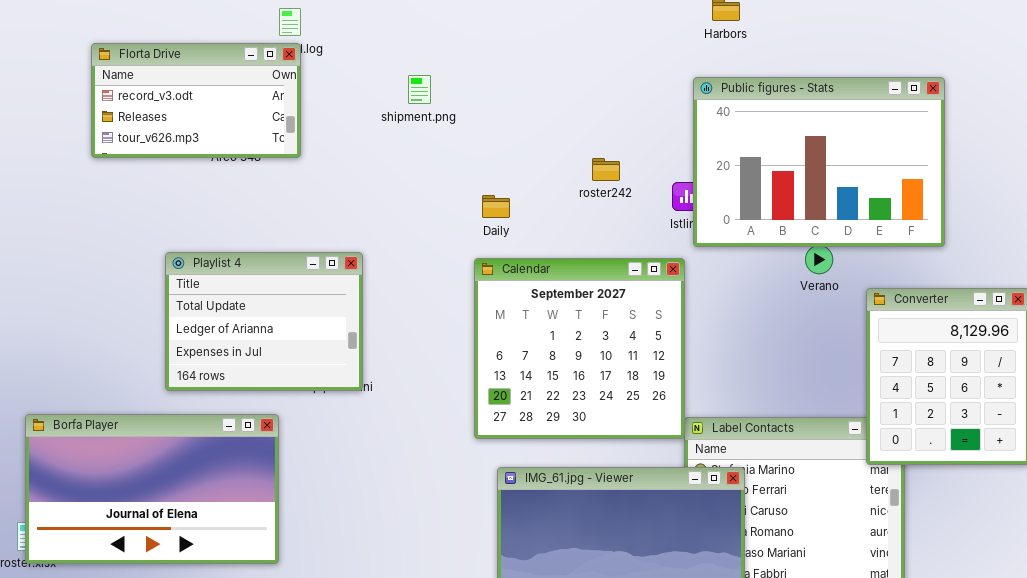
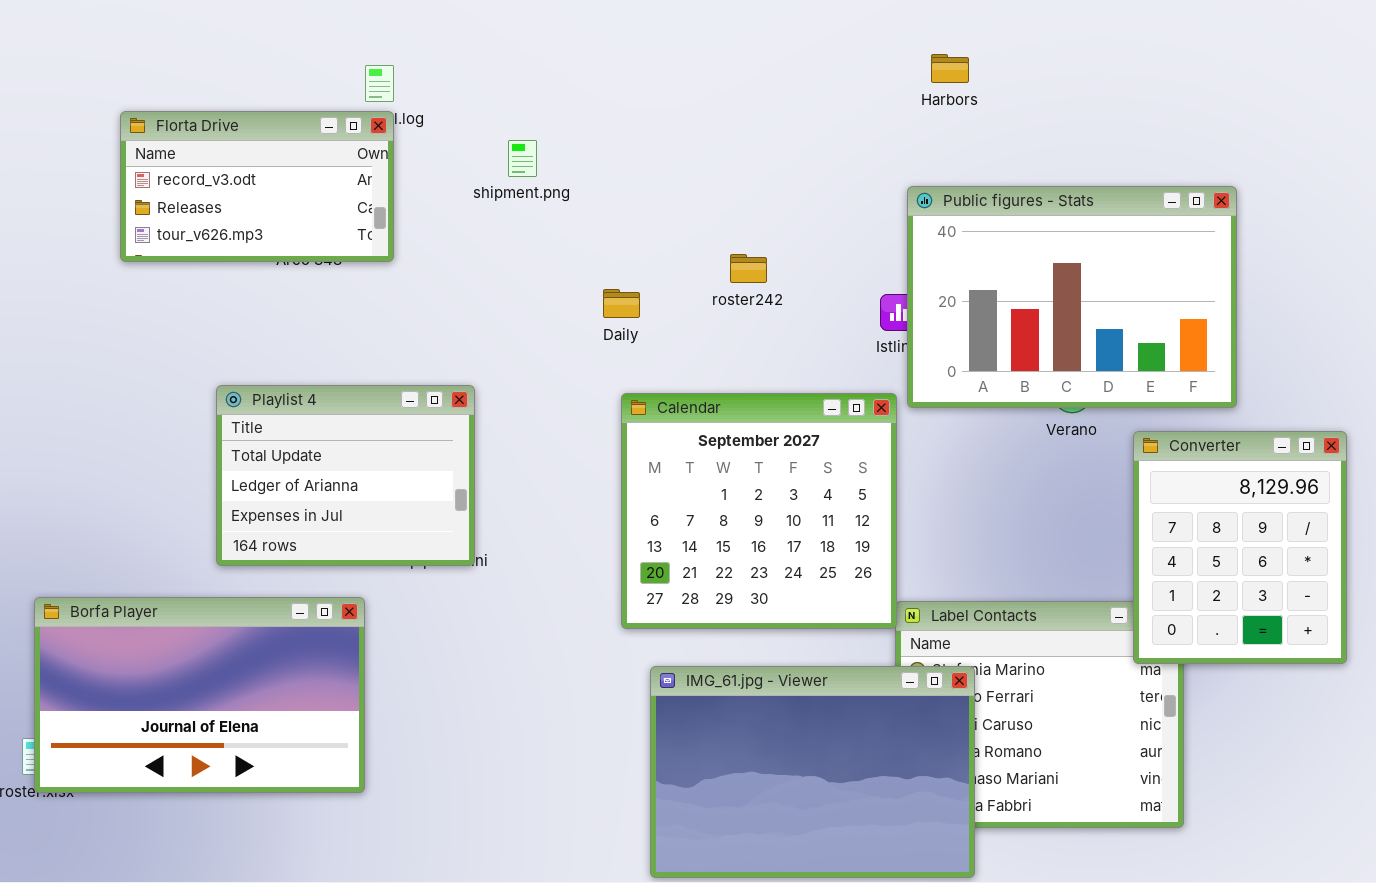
shipment.png: [408,75,431,104] -> [508,140,537,177], moved
Public figures - Stats: [693,77,945,247] -> [907,186,1237,408], moved
roster242: [592,158,620,181] -> [730,254,767,283], moved
Daily: [482,195,510,218] -> [603,289,640,318], moved

